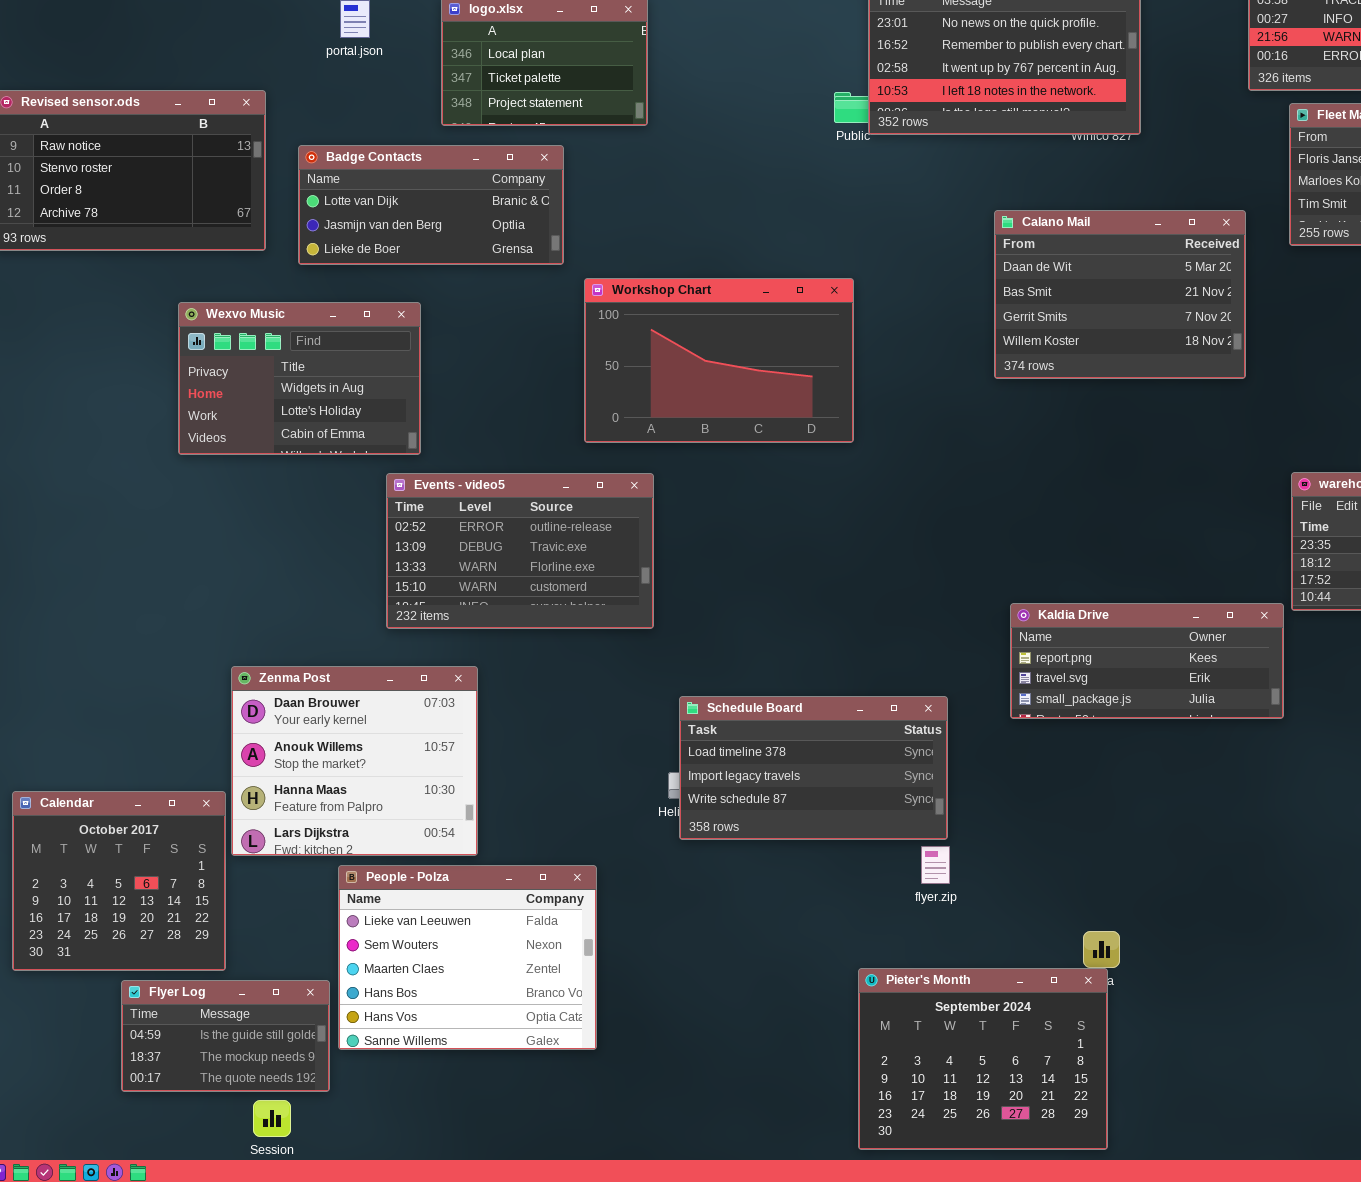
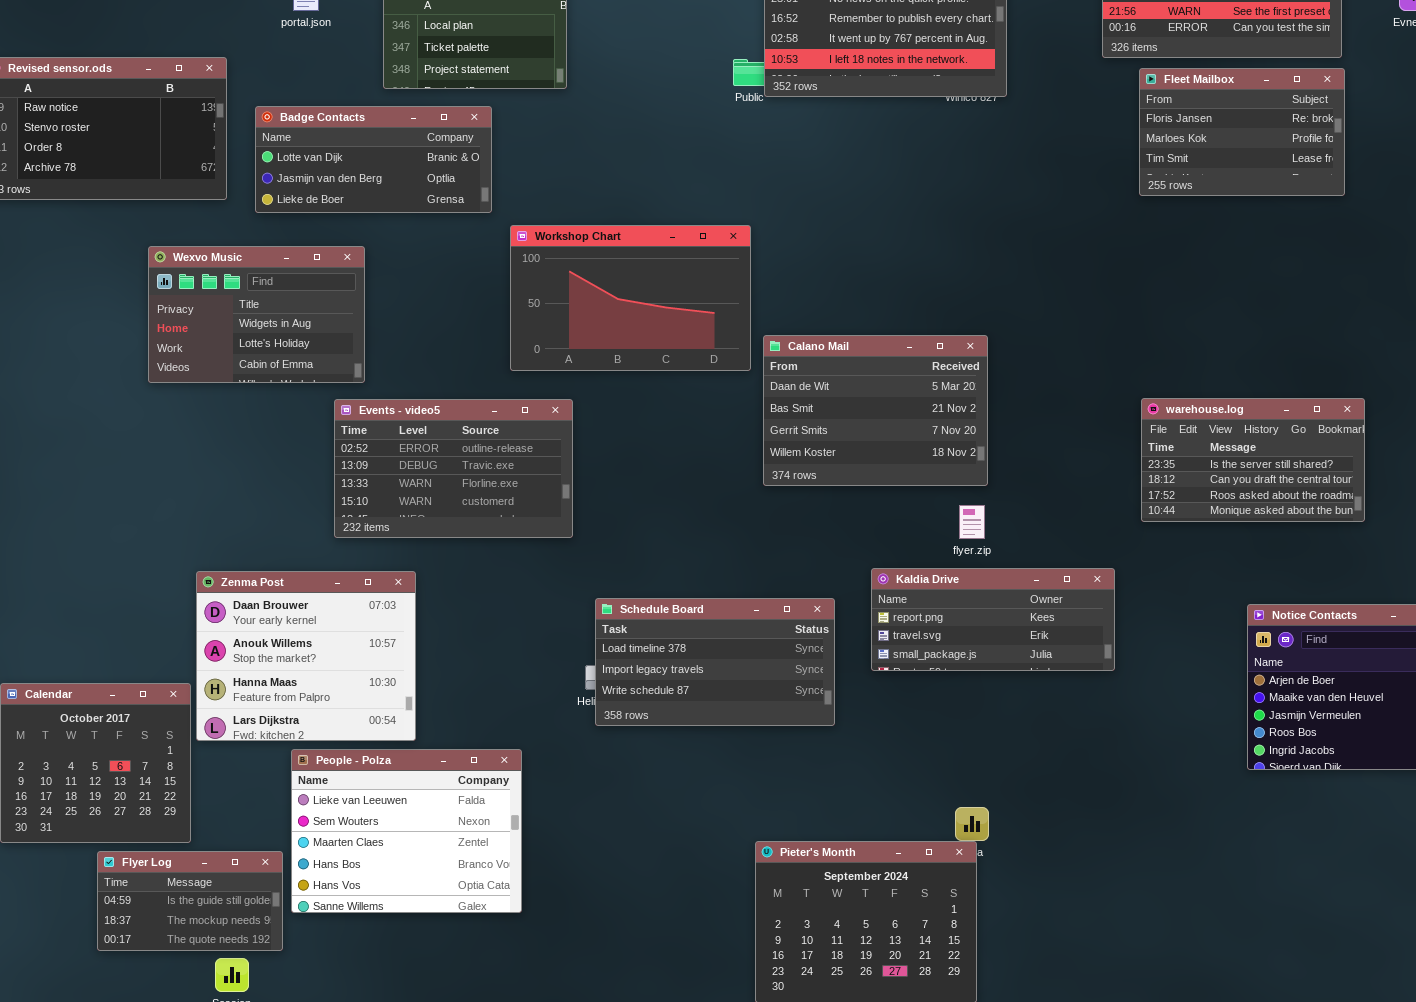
Calano Mail: [994,210,1246,379] -> [763,335,988,486], moved
Kaldia Drive: [1010,603,1284,719] -> [871,568,1115,671], moved
flyer.zip: [921,846,950,884] -> [959,505,985,539], moved

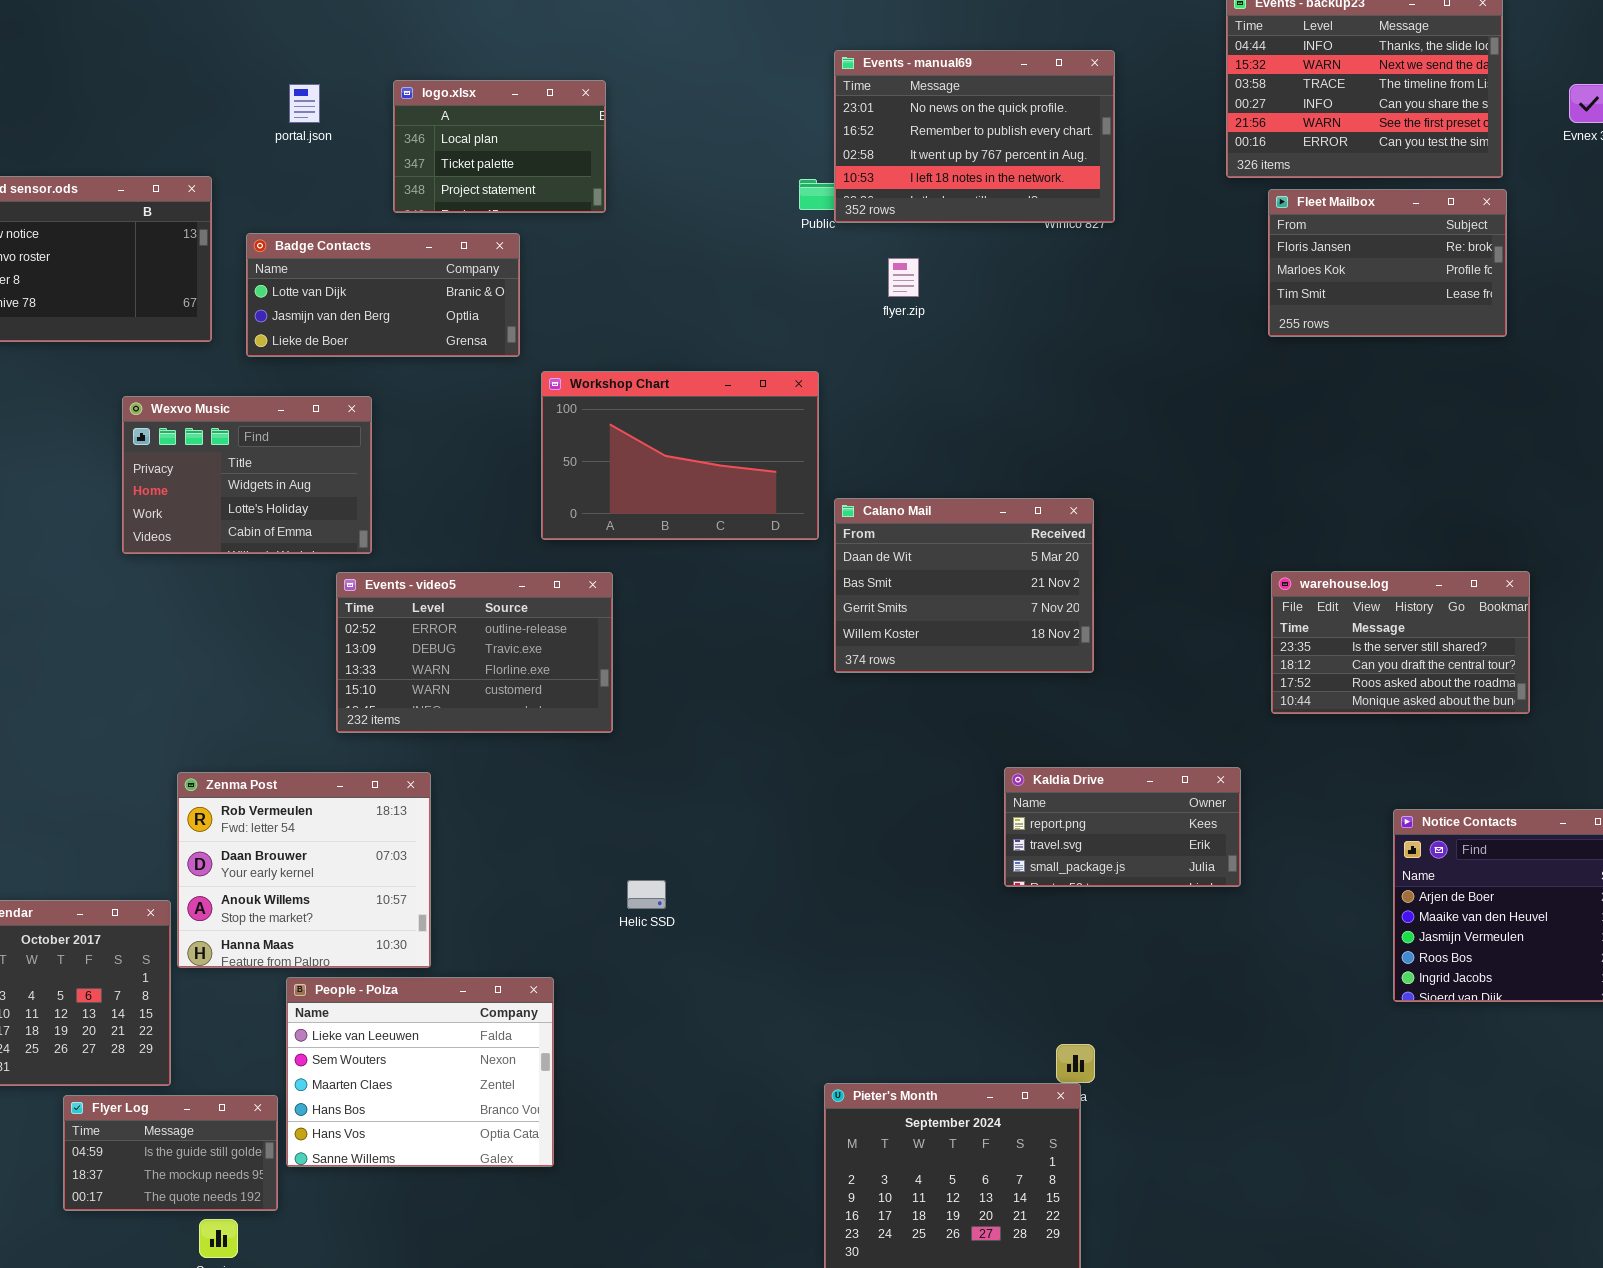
flyer.zip: [959,505,985,539] -> [888,258,919,297], moved
Kaldia Drive: [871,568,1115,671] -> [1004,767,1241,887], resized
Zenma Post: [196,571,416,741] -> [177,772,431,968], scrolled up 1 row
Schedule Board: [595,598,835,726] -> none, closed

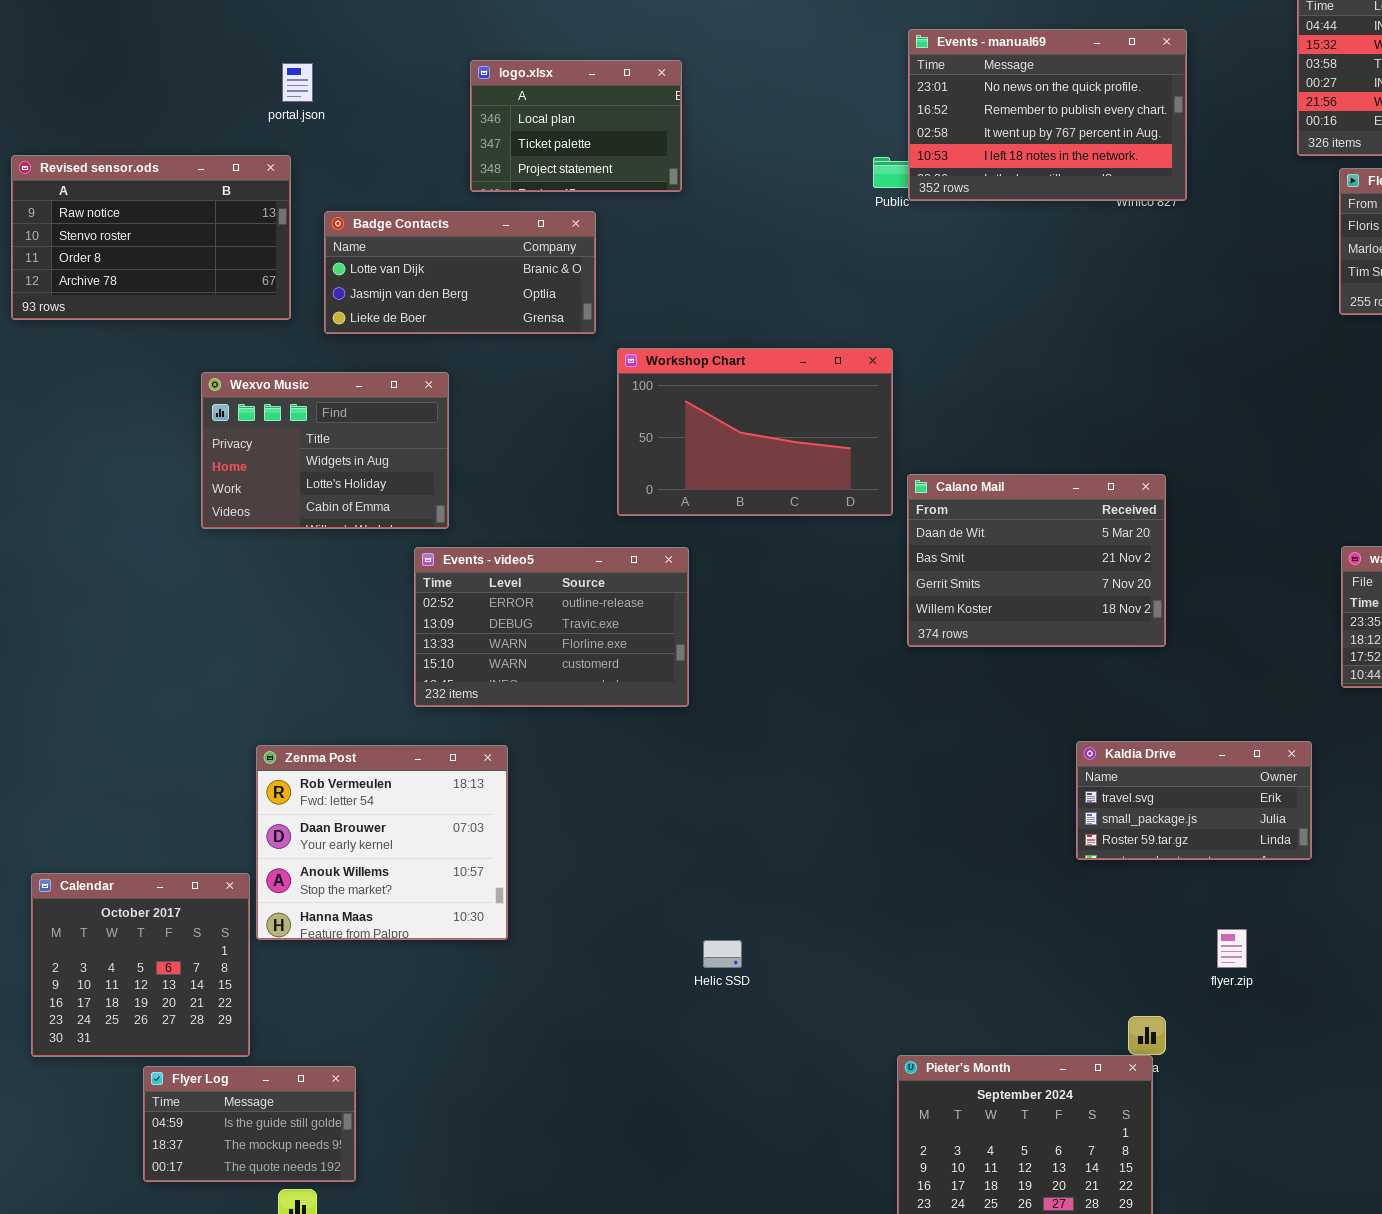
portal.json: [289,84,320,123] -> [282,63,313,102], moved
flyer.zip: [888,258,919,297] -> [1217,929,1247,968], moved
Kaldia Drive: [1004,767,1241,887] -> [1076,741,1312,860], scrolled down 1 row
Helic SSD: [627,880,666,909] -> [703,940,742,968], moved
People - Polza: [286,977,554,1167] -> none, closed

